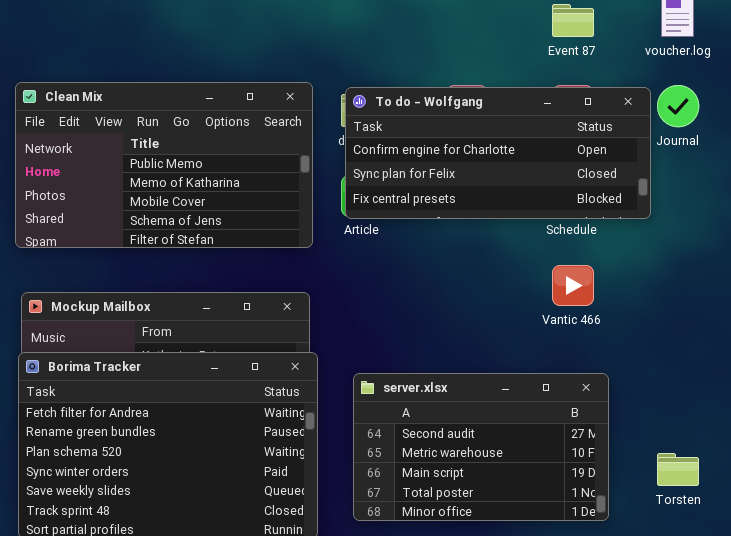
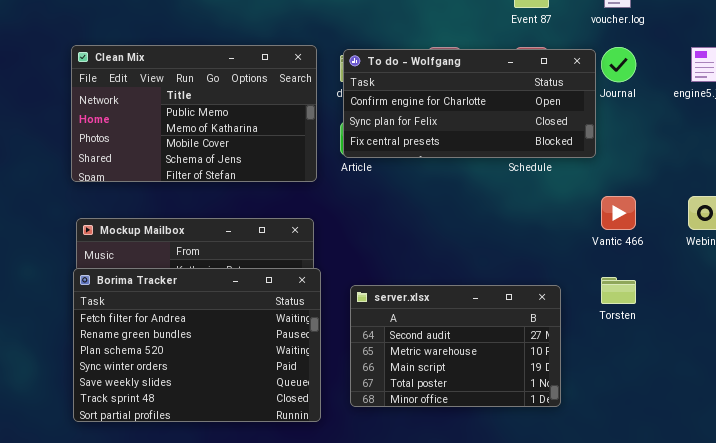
Vantic 466: [552,265,594,306] -> [601,196,636,230], moved
Torsten: [657,453,699,486] -> [601,277,636,304], moved

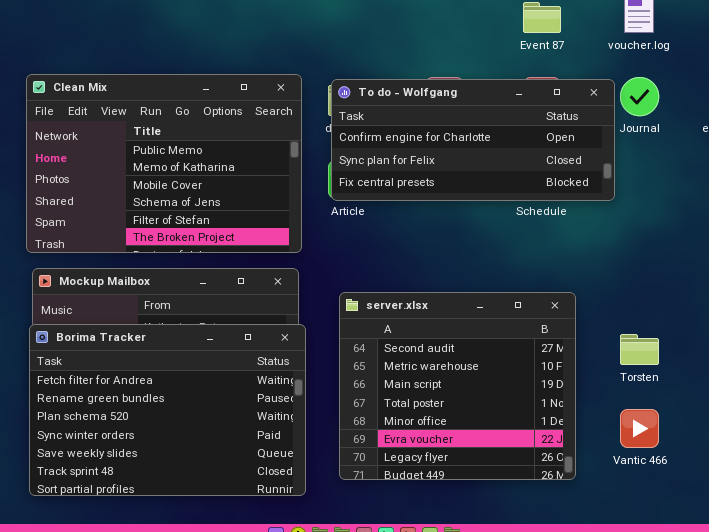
Clean Mix: [71,45,317,182] -> [26,74,302,253], resized
Vantic 466: [601,196,636,230] -> [620,409,659,448], moved
server.xlsx: [350,285,561,407] -> [339,292,576,480], resized

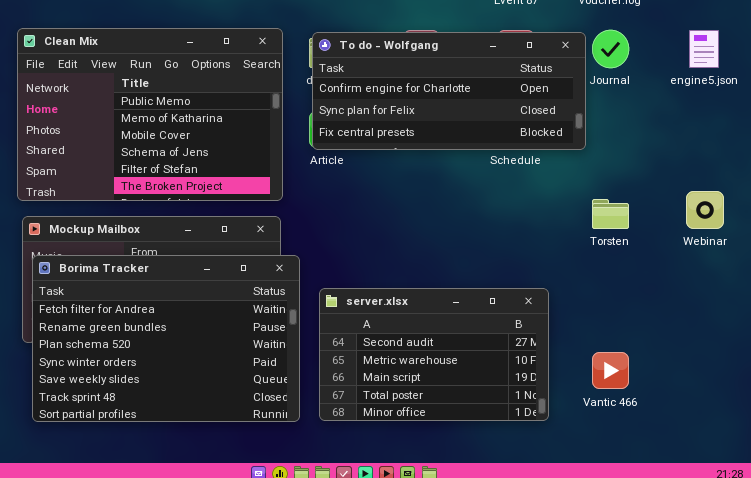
server.xlsx: [339,292,576,480] -> [319,288,549,421], resized
Borima Tracker: [29,324,306,496] -> [32,255,300,422], moved
Torsten: [620,334,659,365] -> [592,199,629,229], moved

